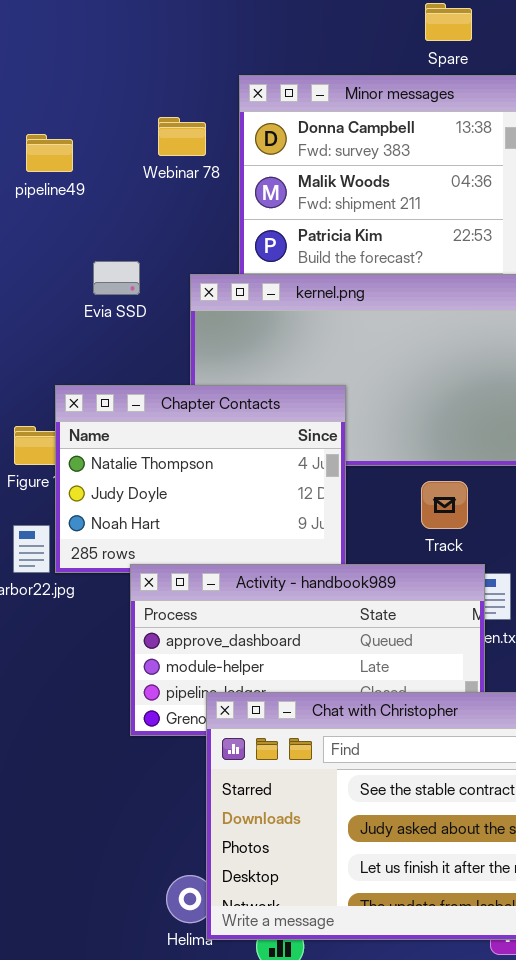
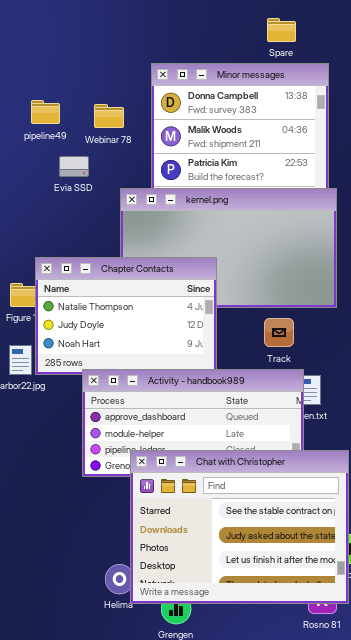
Webinar 78: [158,117,206,156] -> [94,104,124,128], moved
pipeline49: [26,134,73,172] -> [31,100,60,124], moved
Evia SSD: [93,261,140,295] -> [59,156,89,177], moved

